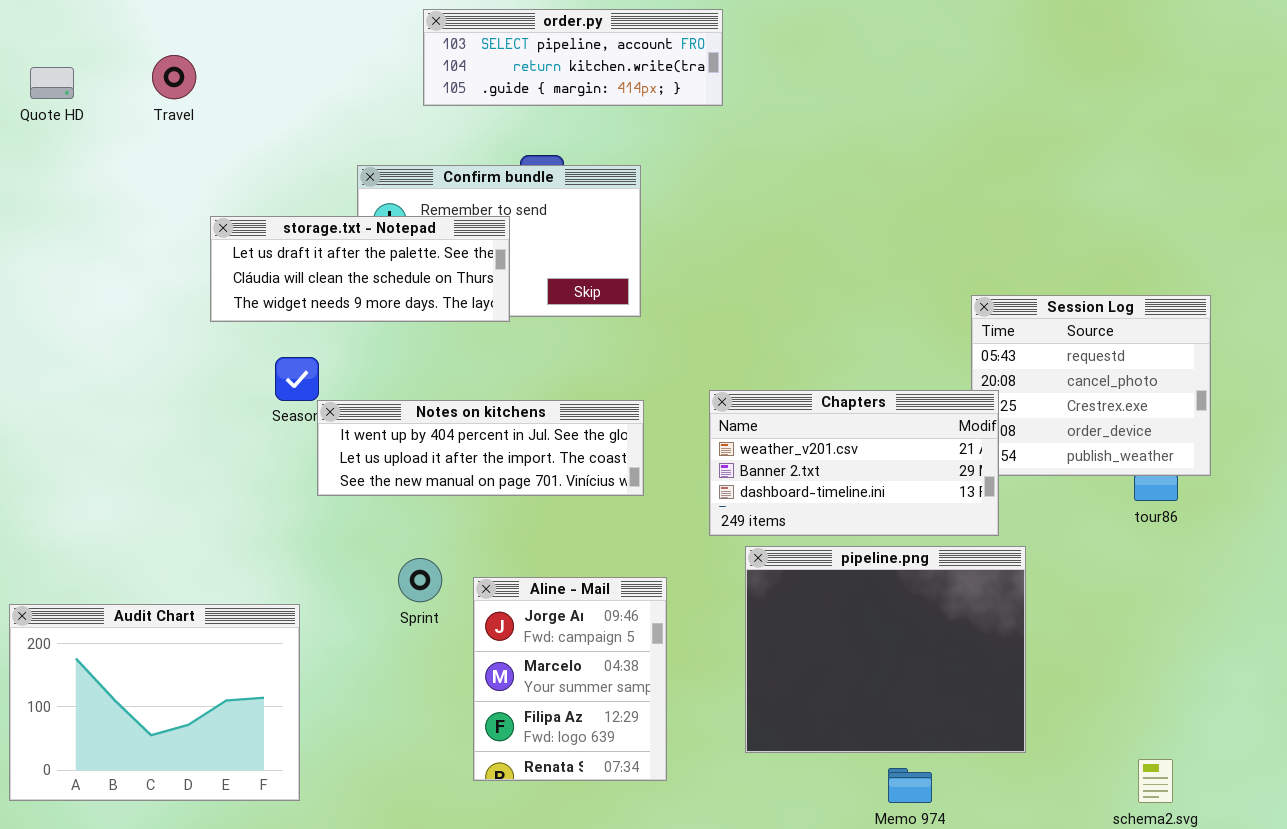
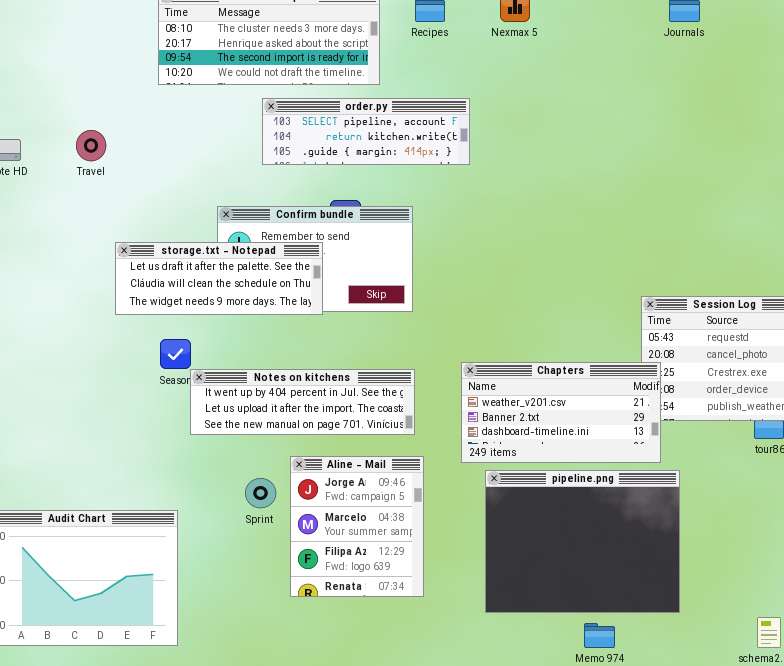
Aline - Mail: [473,577,667,781] -> [290,456,424,597], moved

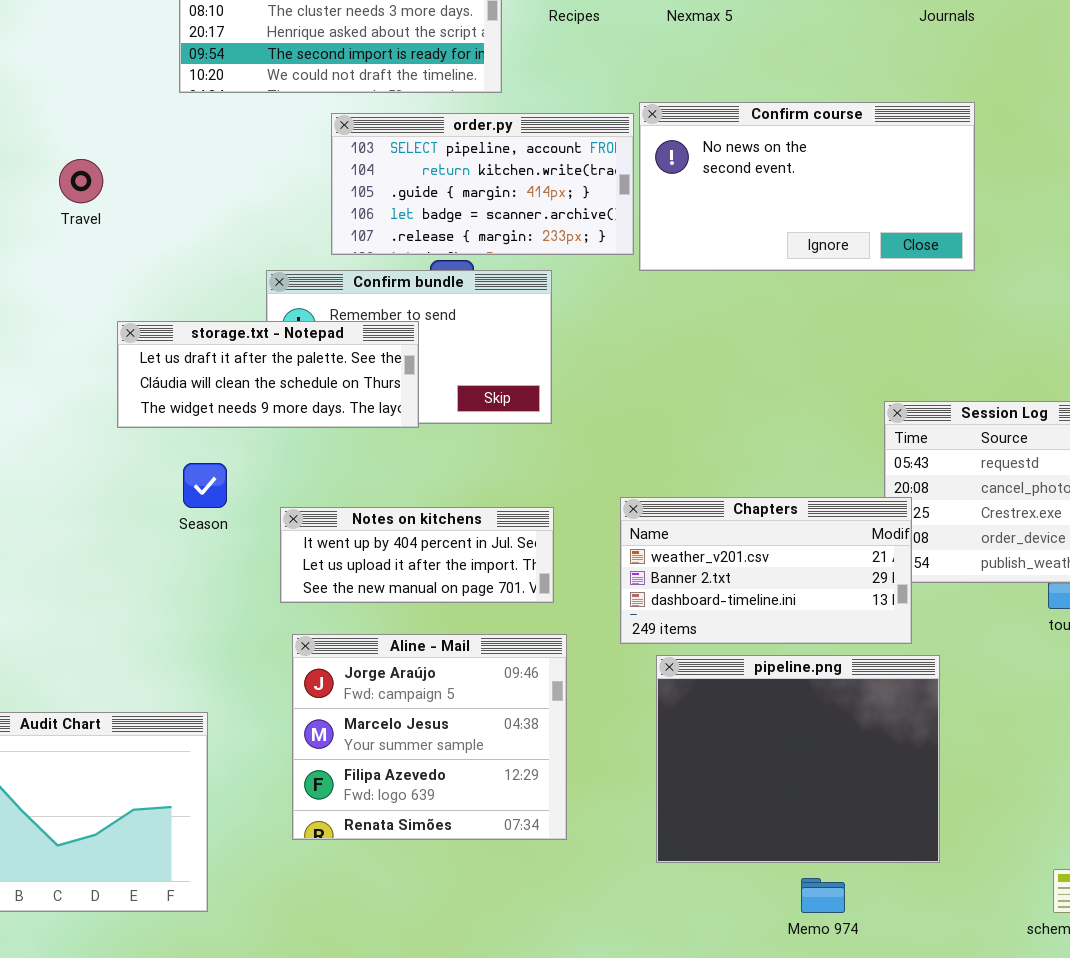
Confirm course: none -> [639,102,975,271], opened
order.py: [262,98,470,165] -> [331,113,634,255], resized
Notes on kitchens: [190,369,415,435] -> [280,507,554,603], resized
Aline - Mail: [290,456,424,597] -> [292,634,567,840], resized

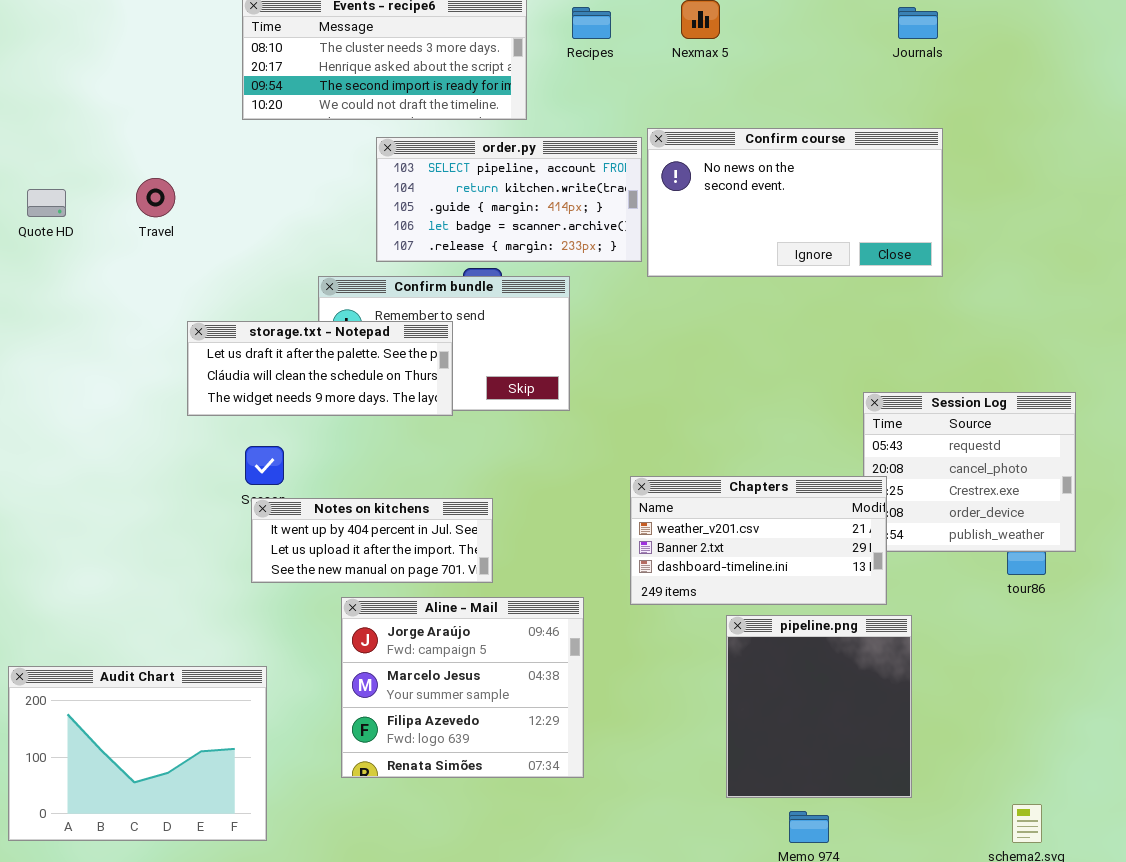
Notes on kitchens: [280,507,554,603] -> [251,498,493,583], moved
pipeline.png: [656,655,940,863] -> [726,615,912,798], resized

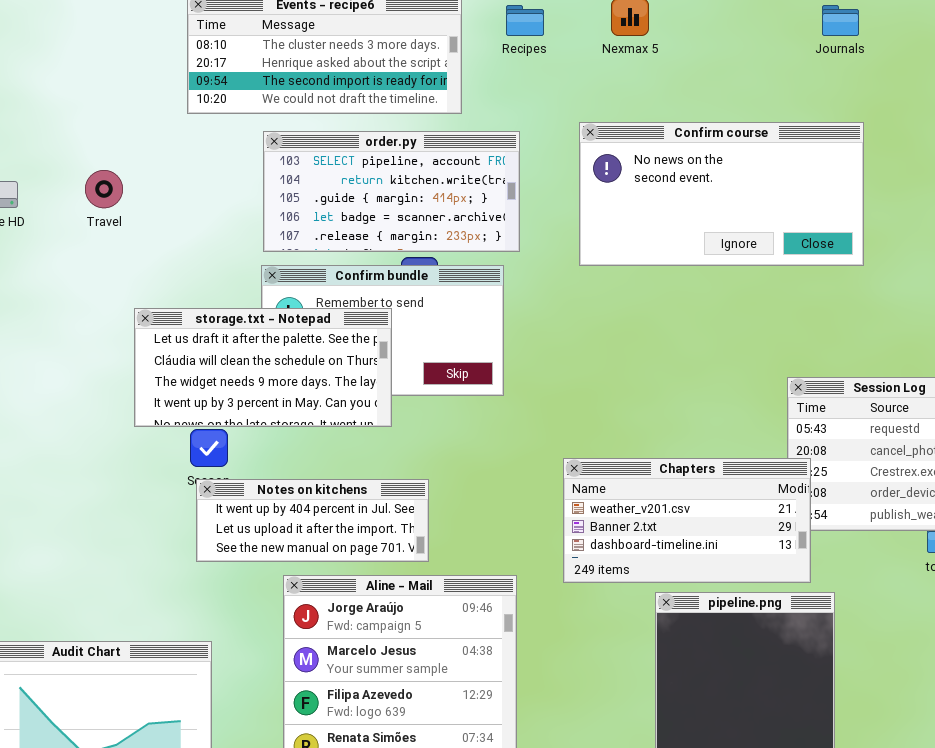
order.py: [376,137,642,262] -> [263,131,520,252], moved
storage.txt - Notepad: [187,321,453,416] -> [134,308,392,427], resized

